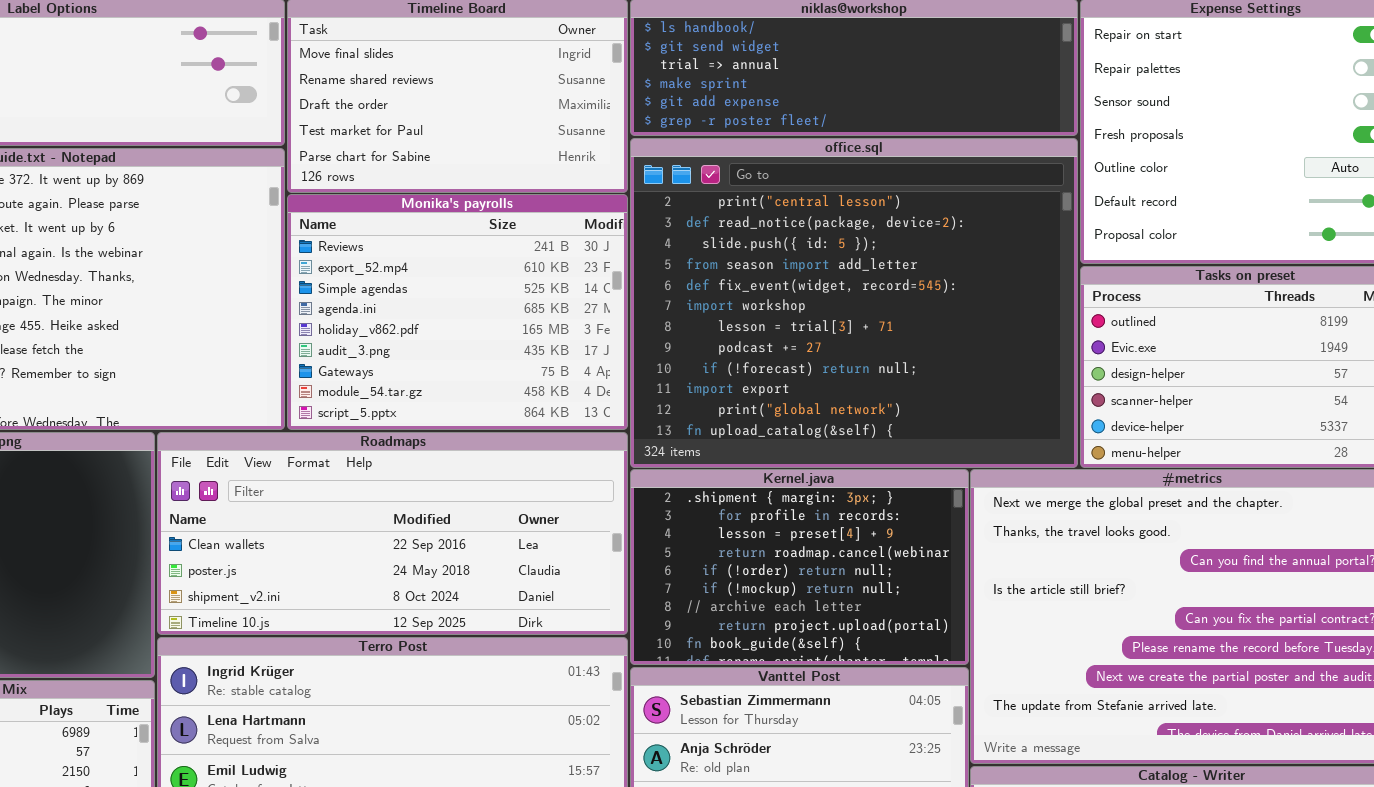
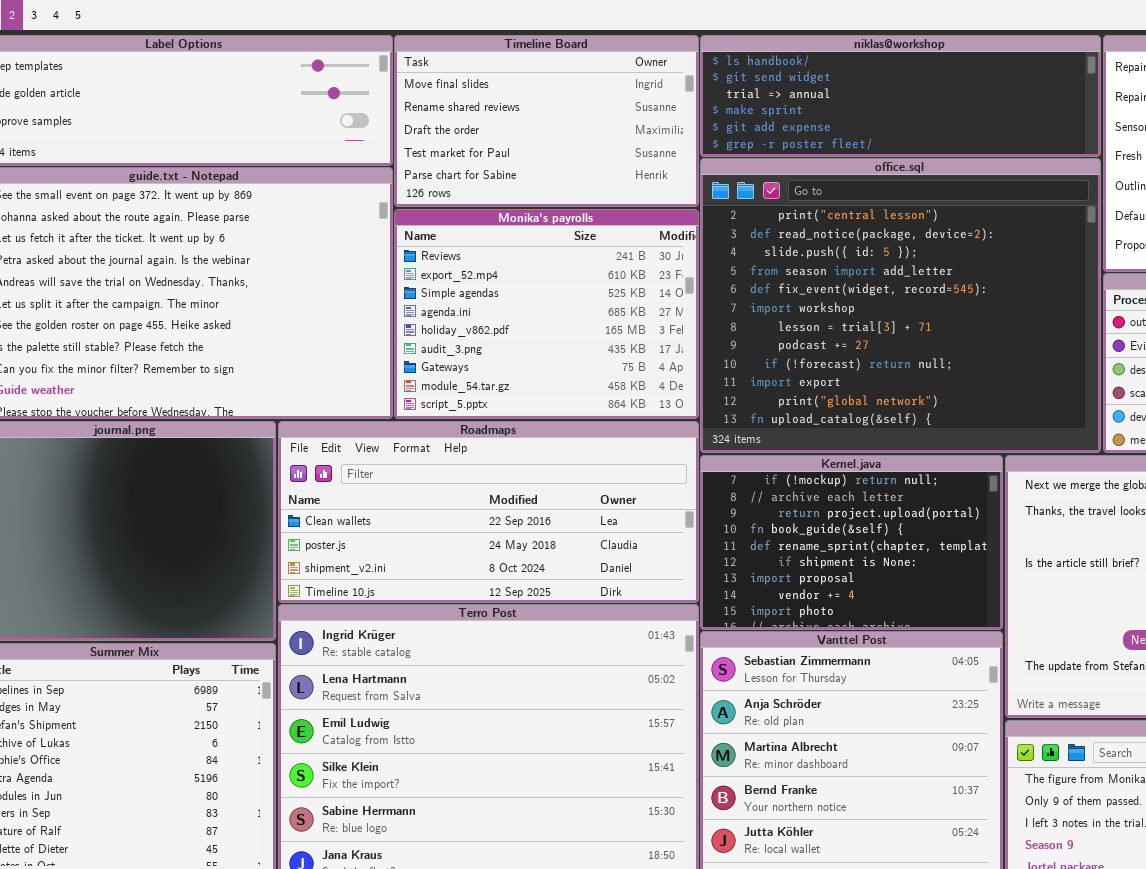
Kernel.java: [630,469,969,665] -> [700,455,1003,630], scrolled down 5 rows

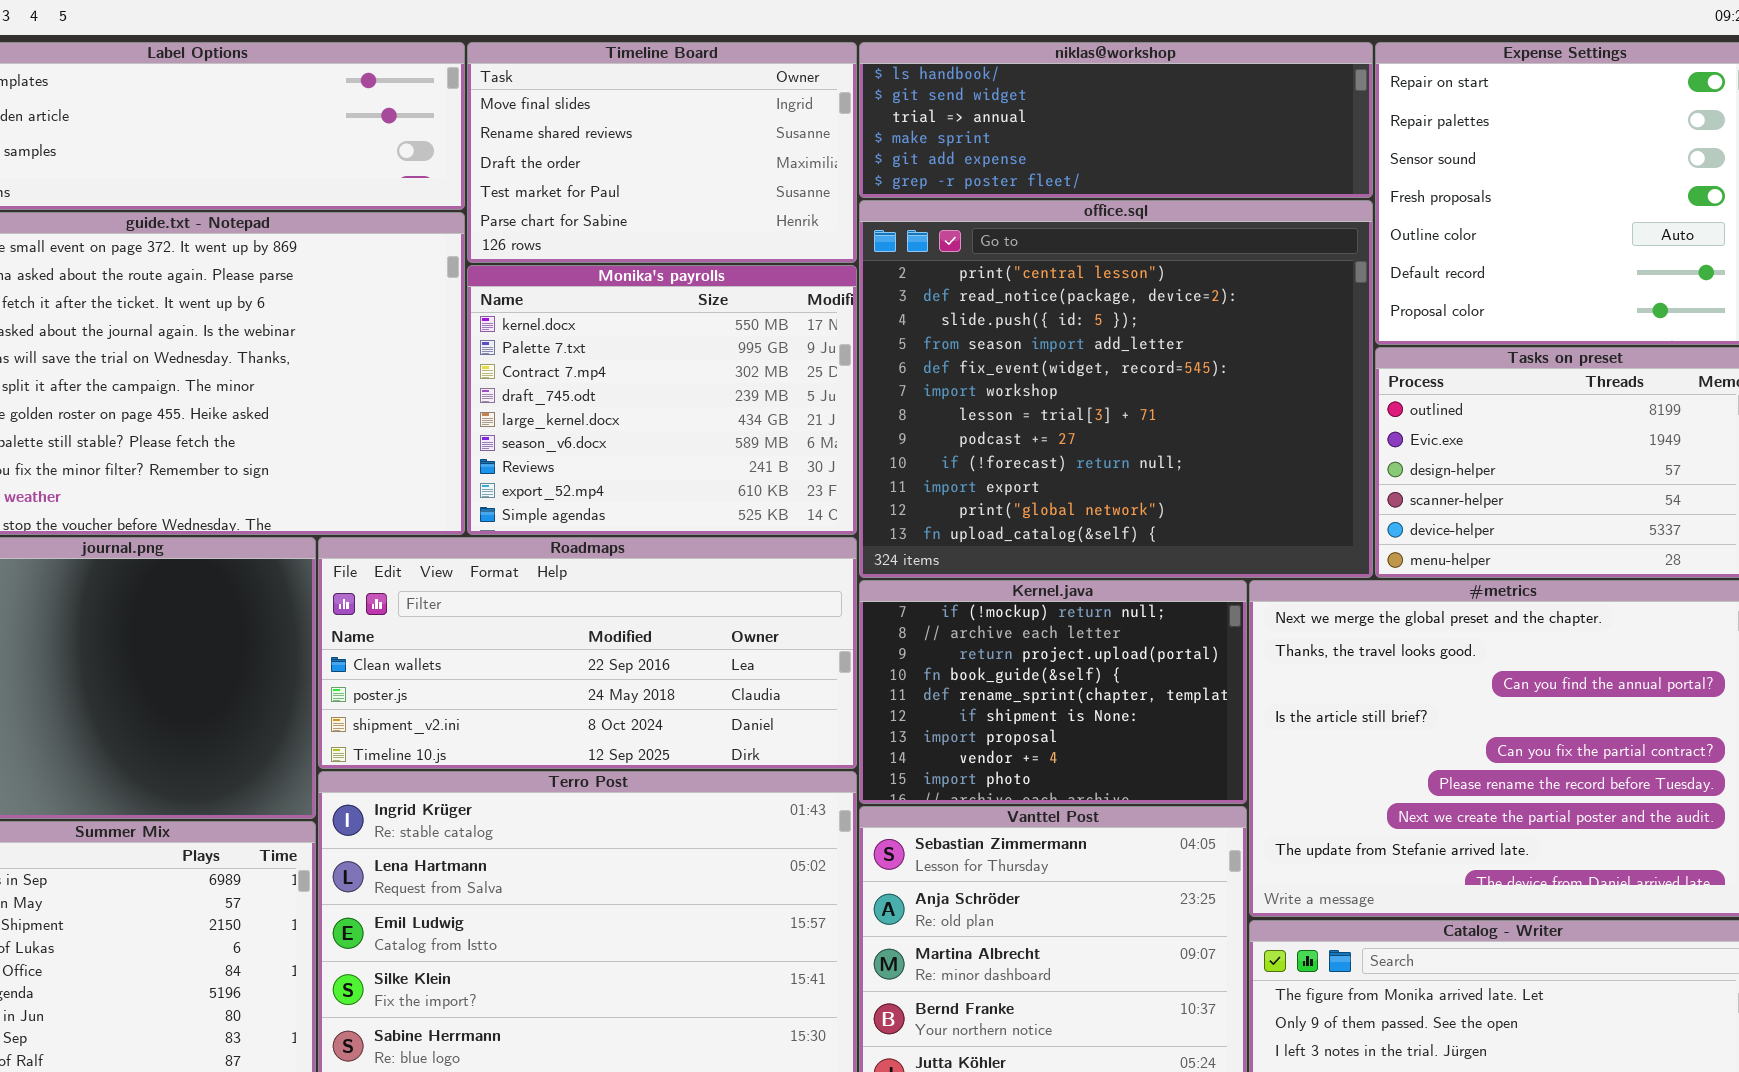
Monika's payrolls: [394,209,699,419] -> [467,265,857,535], scrolled up 6 rows

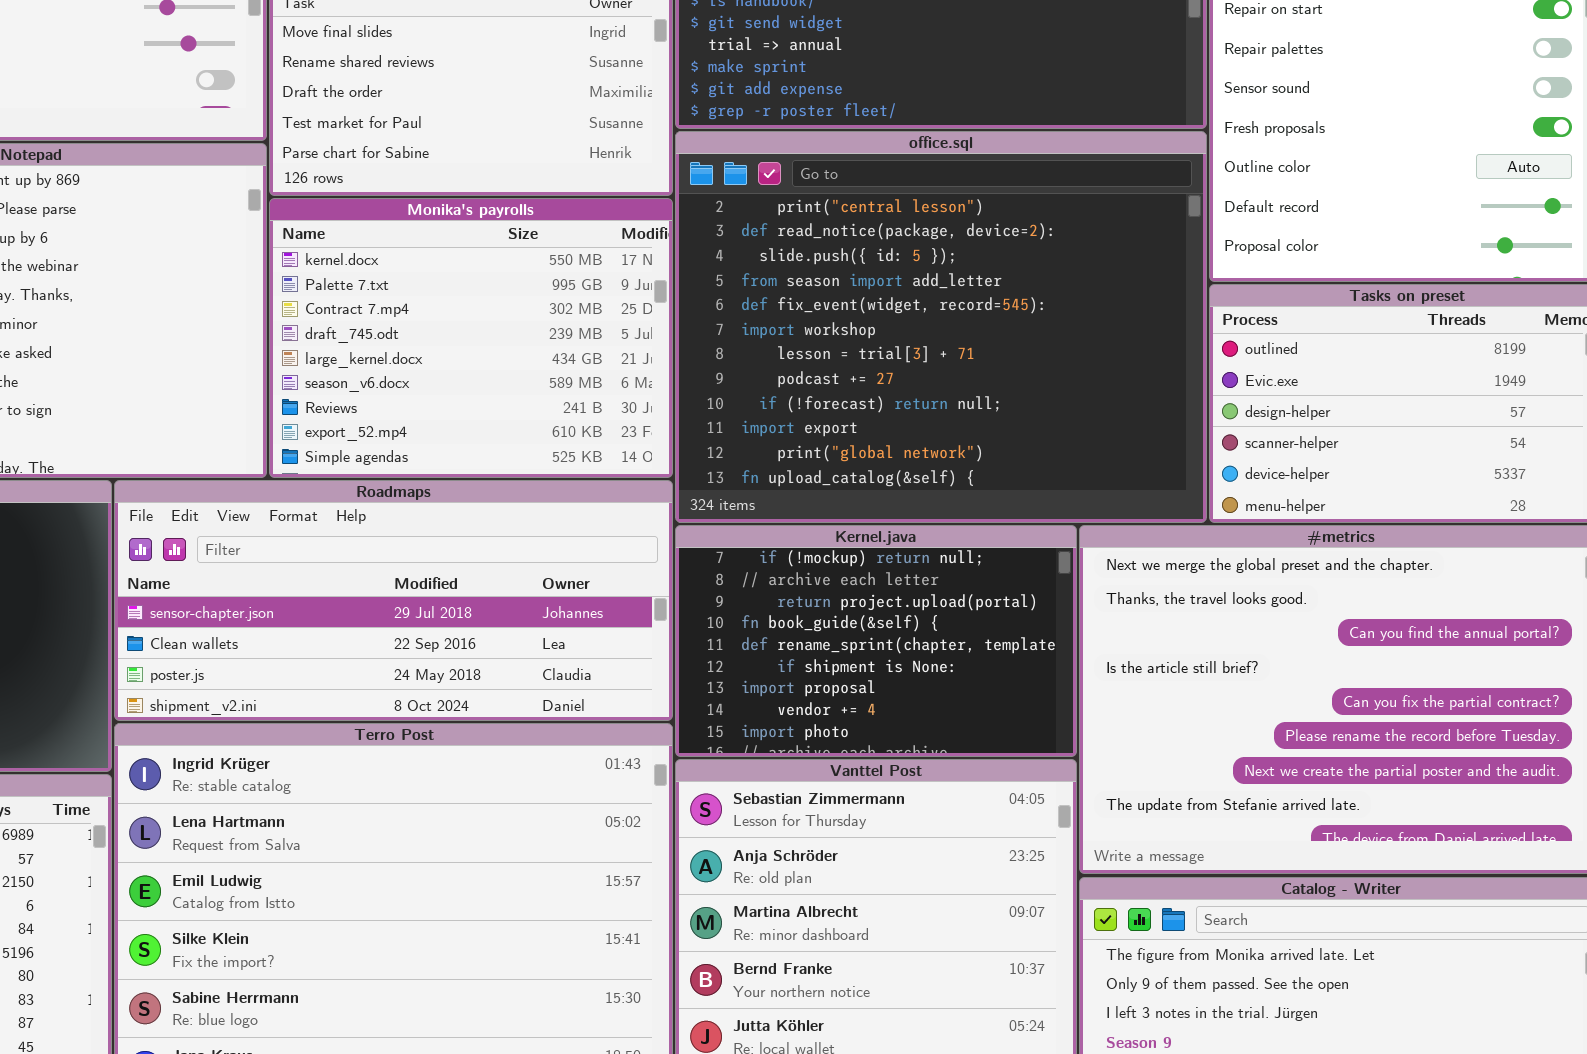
Roadmaps: [318,537,857,769] -> [114,480,673,721], scrolled up 1 row

